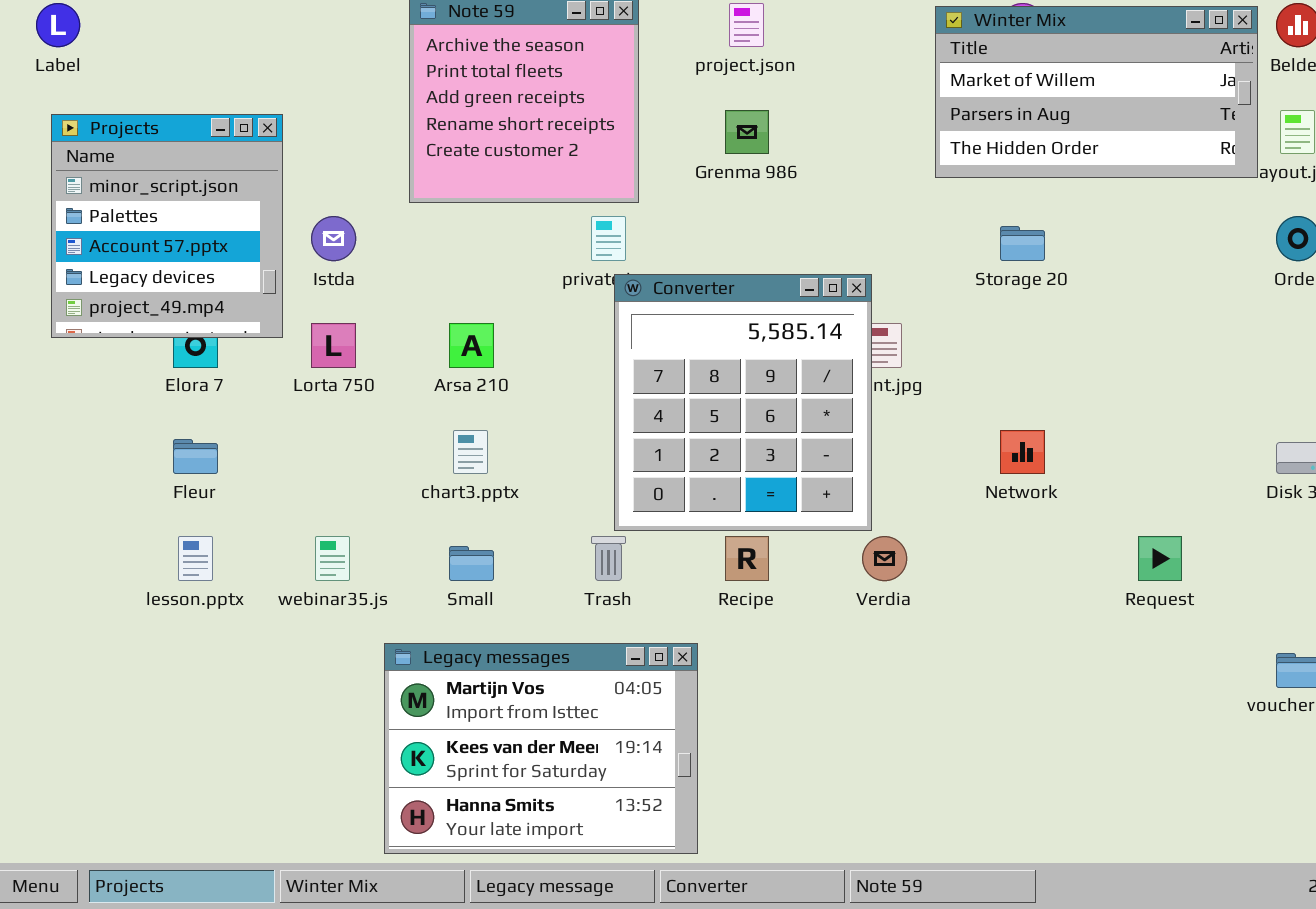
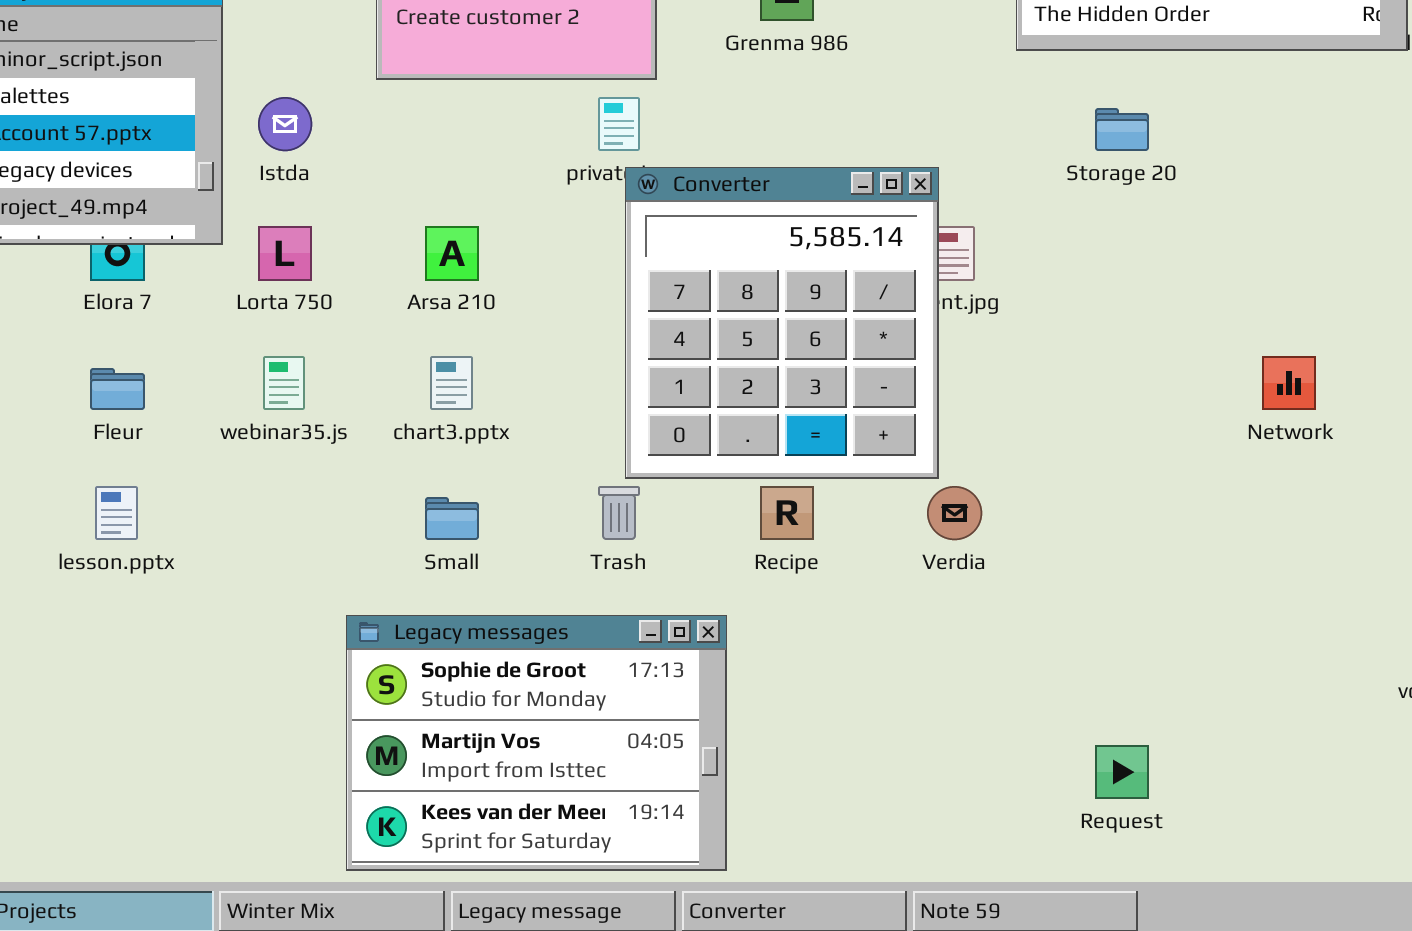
Network: [1000,430,1045,474] -> [1262,356,1316,410], moved
webinar35.js: [315,536,350,581] -> [263,356,305,410], moved
Request: [1138,536,1182,581] -> [1095,745,1149,799], moved
Legacy messages: [384,643,698,854] -> [346,615,727,871], scrolled up 1 row

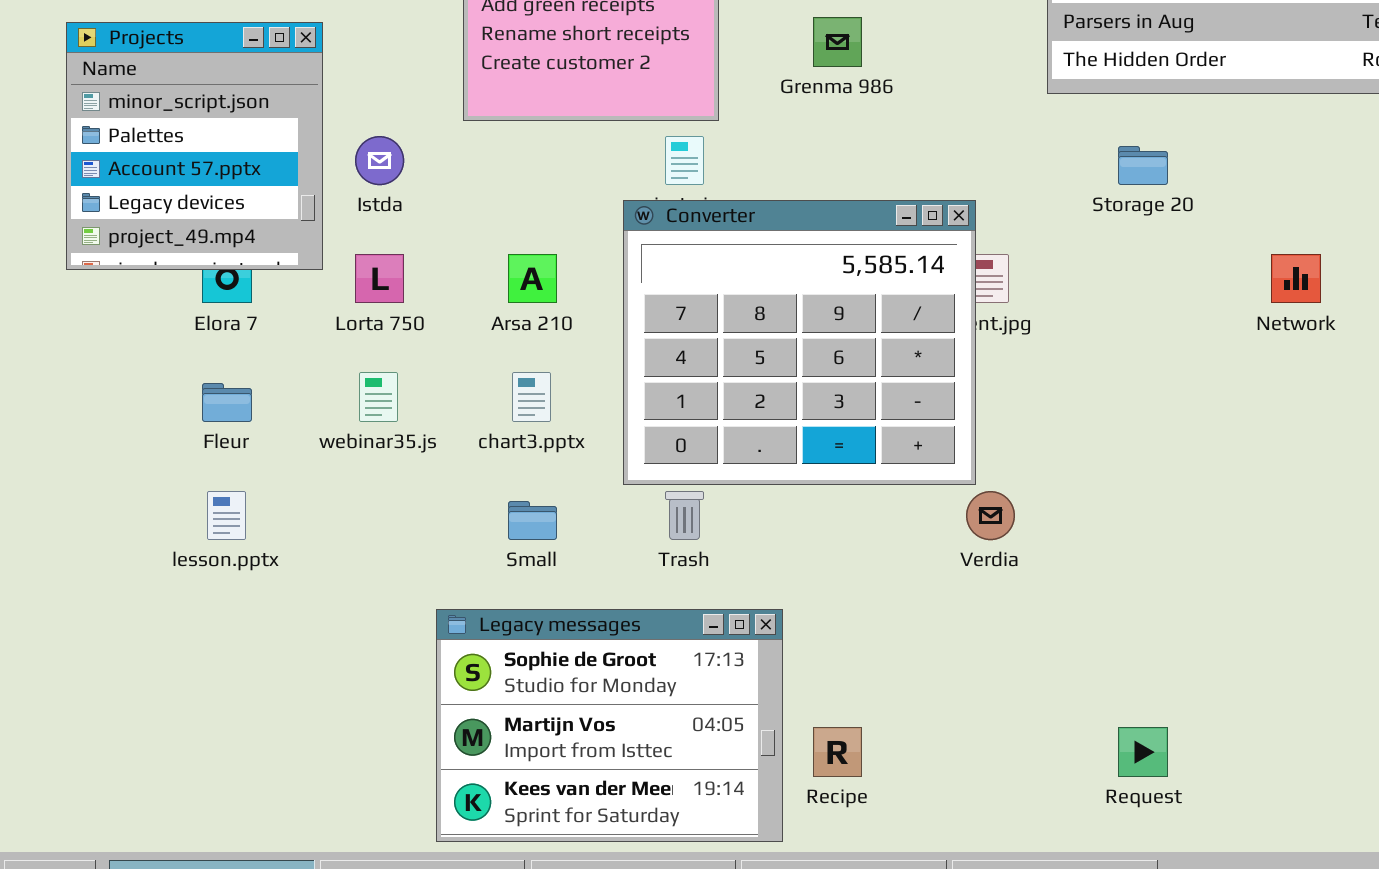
Converter: [625,167,939,479] -> [623,200,976,485], resized
Network: [1262,356,1316,410] -> [1271,254,1321,303], moved
Recipe: [760,486,814,540] -> [813,727,862,777], moved

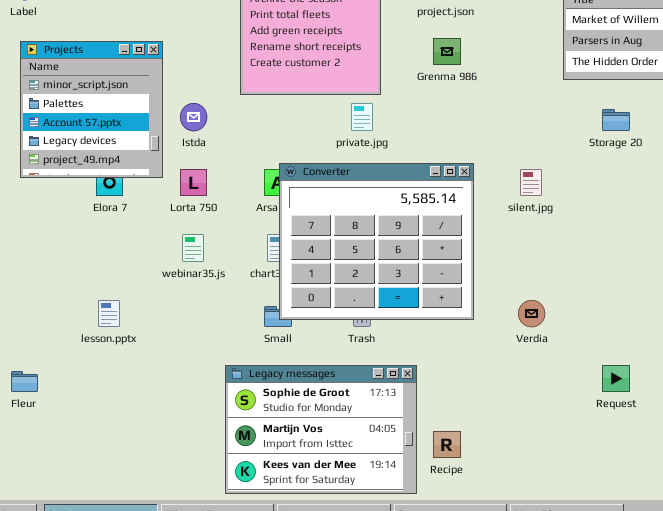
Converter: [623,200,976,485] -> [279,163,474,320], moved
Fleur: [202,383,252,422] -> [11,371,38,392], moved
Request: [1118,727,1168,777] -> [602,365,630,392], moved

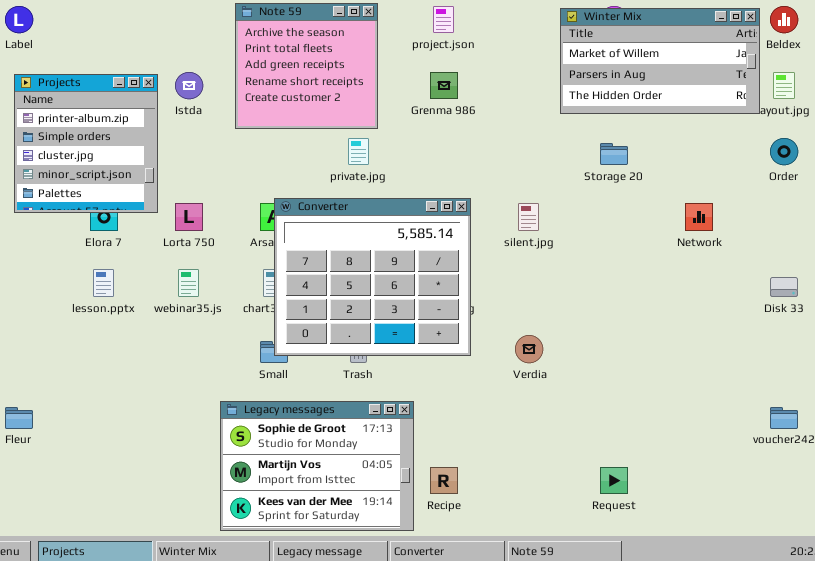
Projects: [20,41,163,178] -> [14,74,158,213], scrolled up 3 rows
Istda: [180,103,207,131] -> [175,72,203,99], moved
lesson.pptx: [98,300,120,327] -> [93,269,114,297], moved
Request: [602,365,630,392] -> [600,467,628,494], moved

